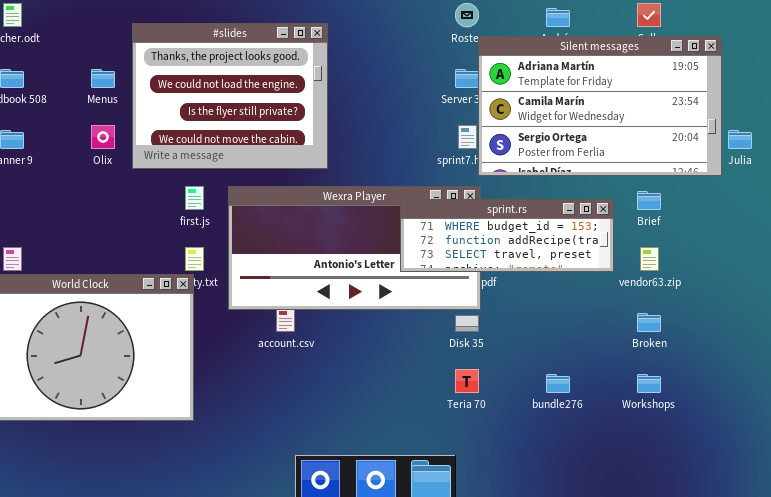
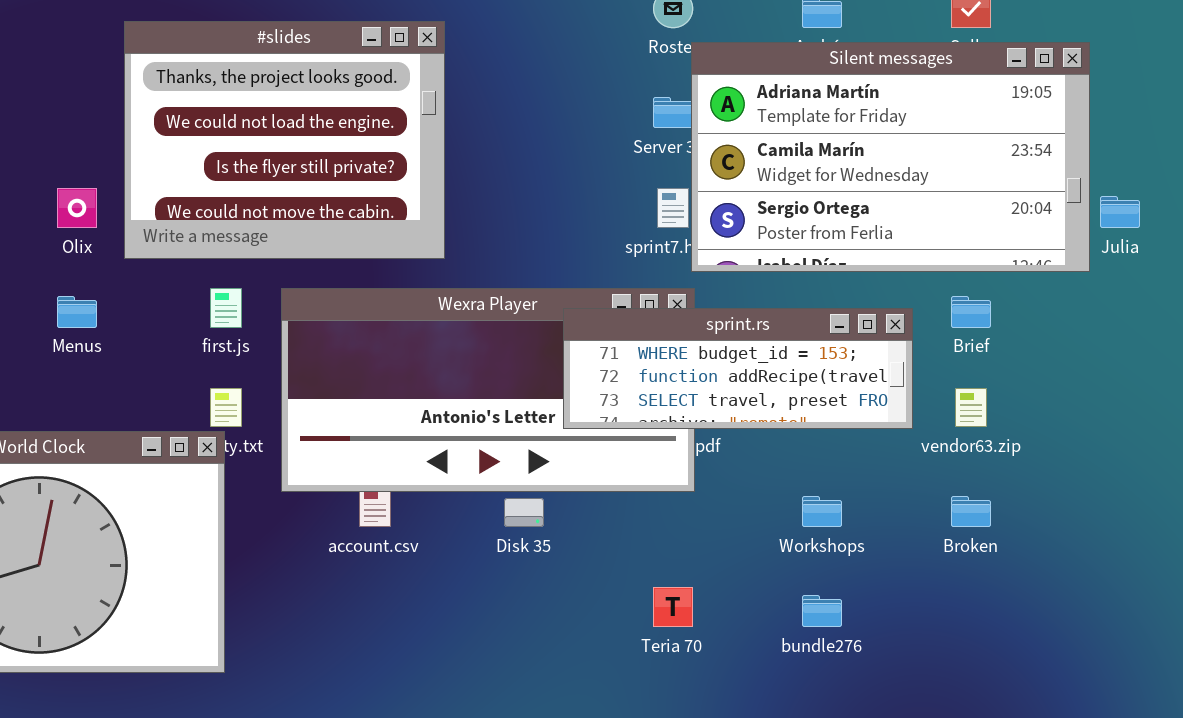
Menus: [91,69,115,88] -> [57,296,97,328], moved
Disk 35: [455,315,479,332] -> [504,498,544,527], moved
Workshops: [637,374,661,393] -> [802,496,842,527], moved

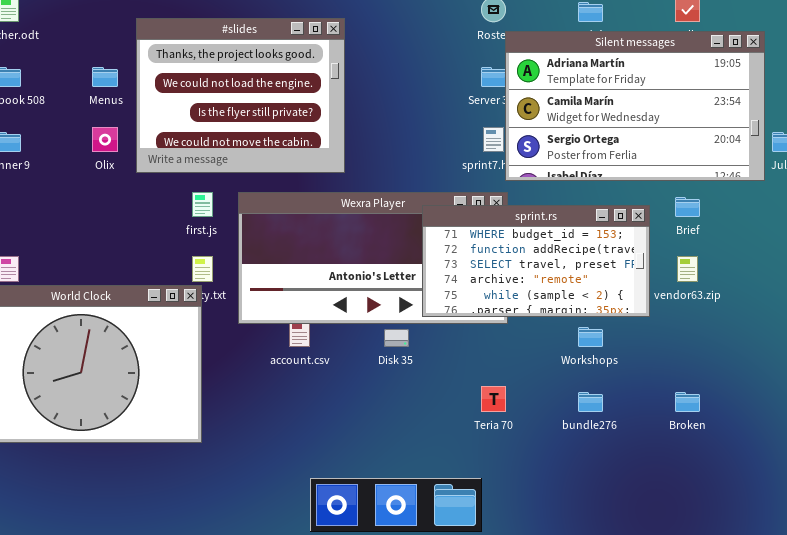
Menus: [57,296,97,328] -> [92,67,118,87], moved
sprint.rs: [563,308,913,429] -> [422,205,650,317], resized
Broken: [951,496,991,527] -> [675,392,700,412], moved

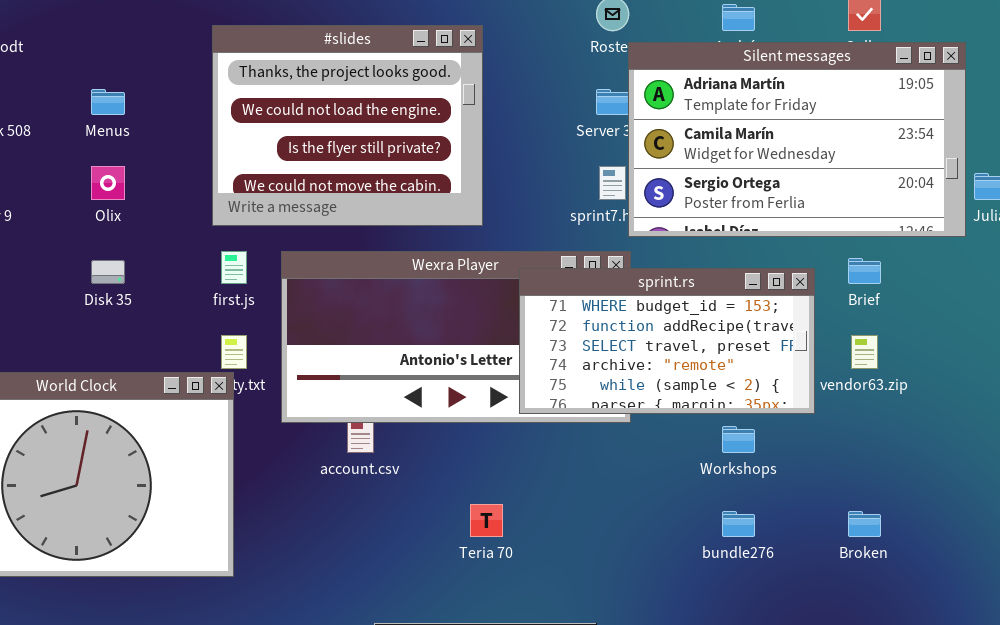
#slides: [136,18,345,173] -> [212,25,483,226], moved
Disk 35: [384,329,409,347] -> [91,260,125,284], moved
Teria 70: [481,386,506,412] -> [470,504,503,537], moved

